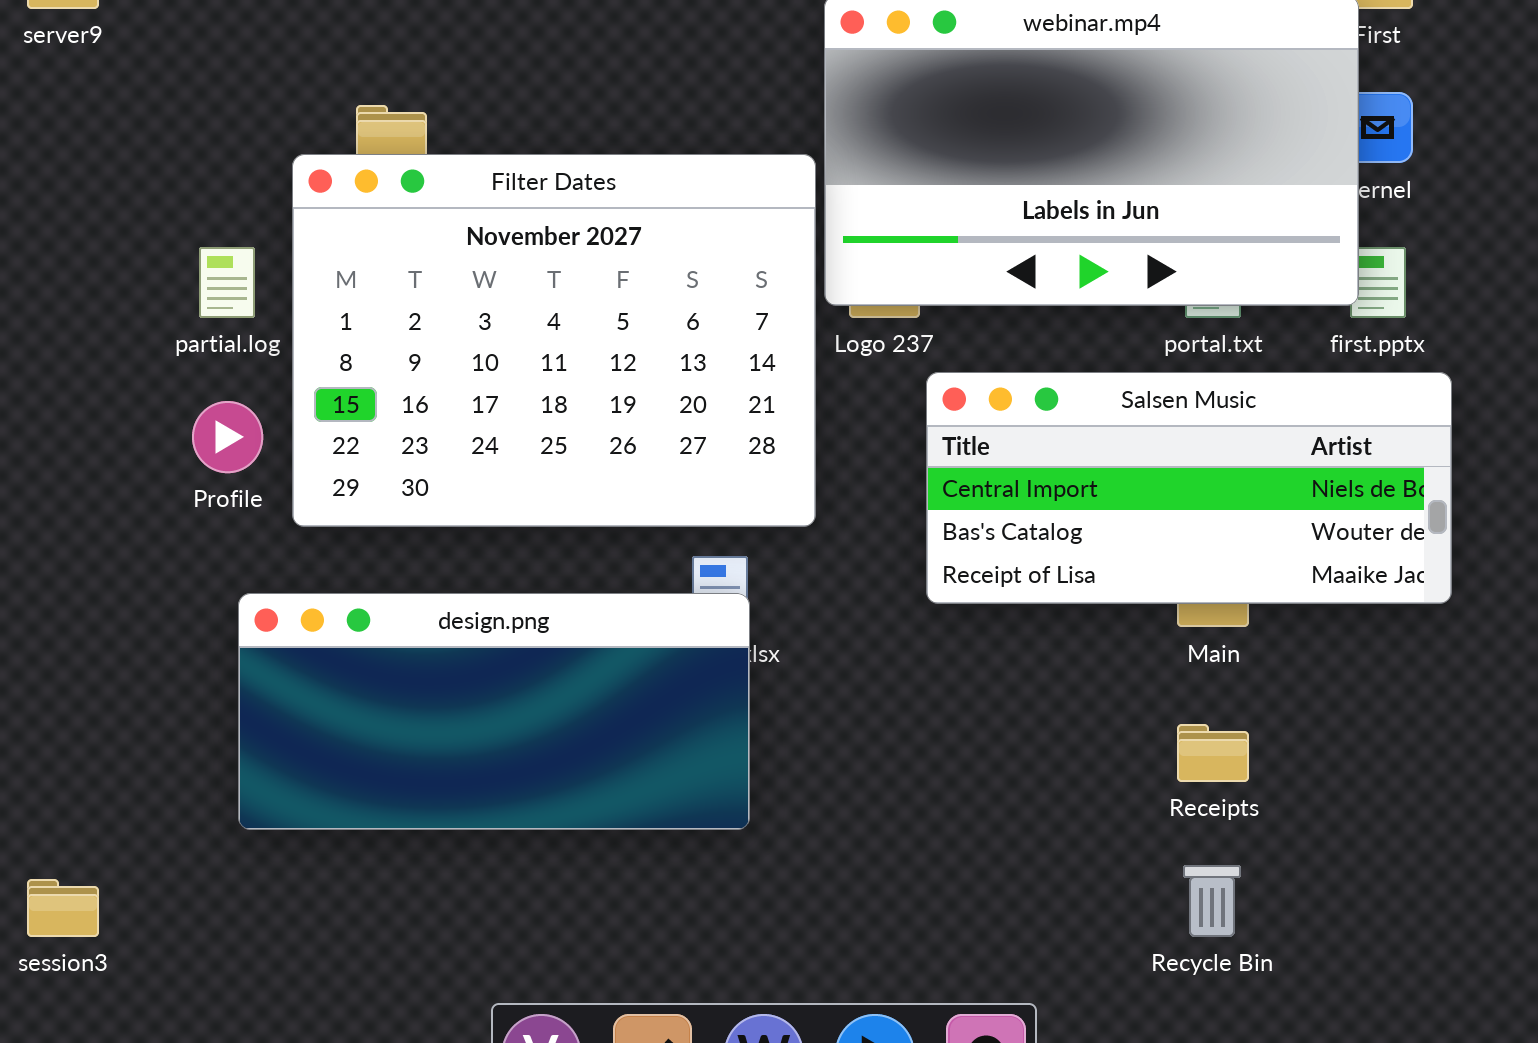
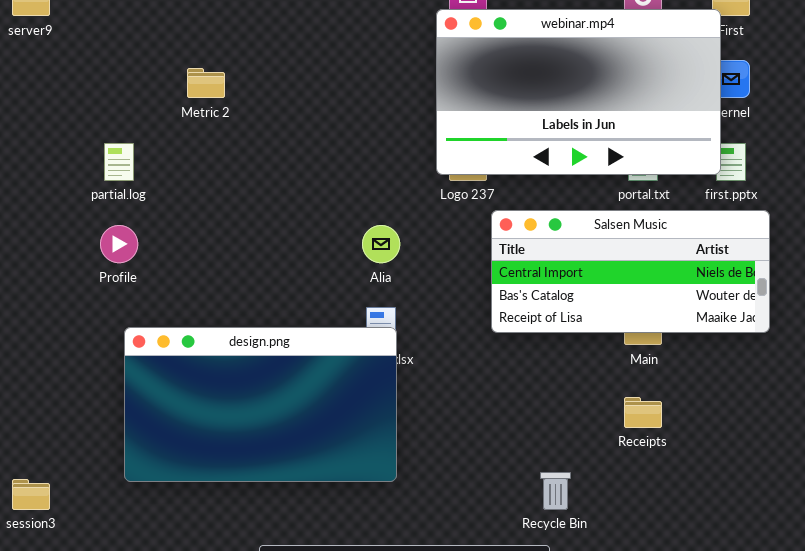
Filter Dates: [292,154,816,527] -> none, closed
design.png: [238,593,750,830] -> [124,327,397,482], resized
Recycle Bin: [1183,865,1241,937] -> [540,472,571,510], moved

